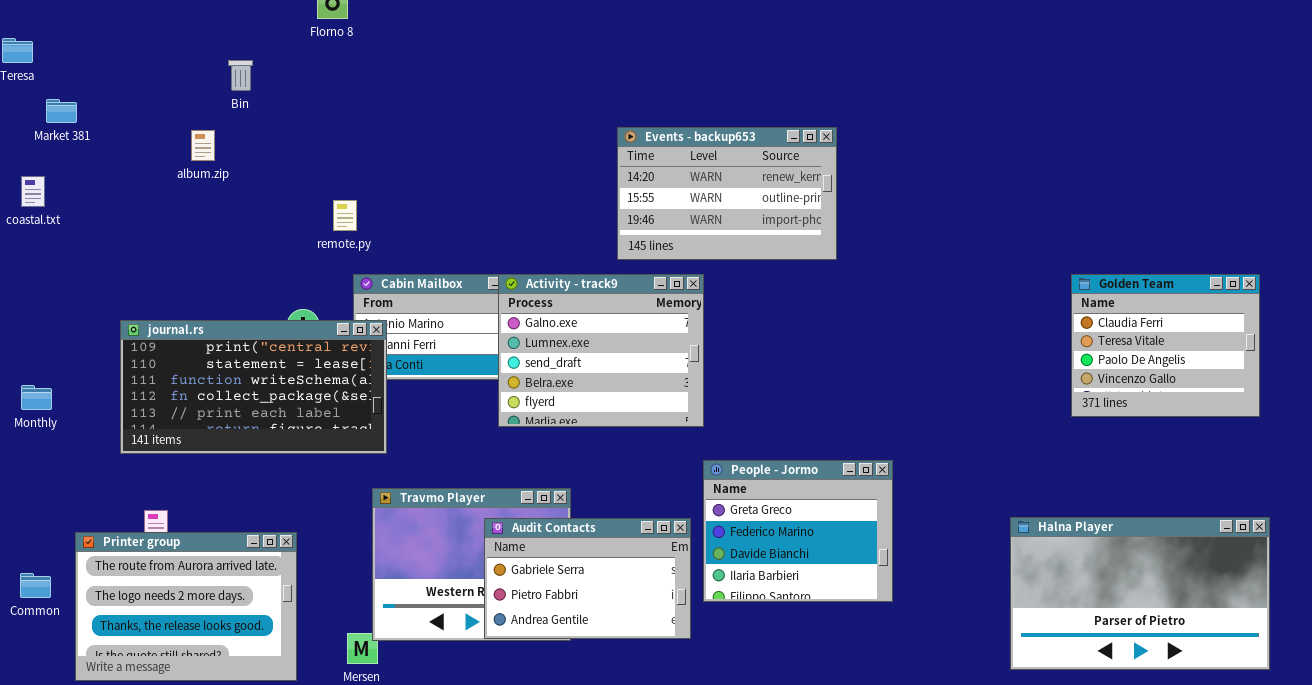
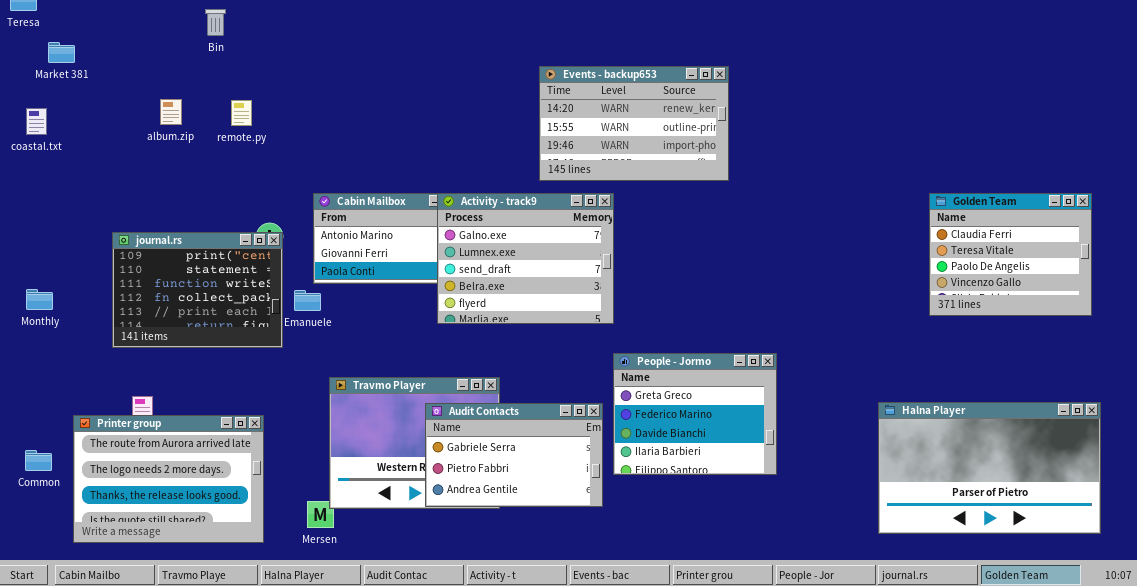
album.zip: [191,130,215,161] -> [160,99,182,125], moved
remote.py: [333,200,357,231] -> [231,100,252,126], moved
journal.rs: [120,320,387,454] -> [112,232,283,348], resized

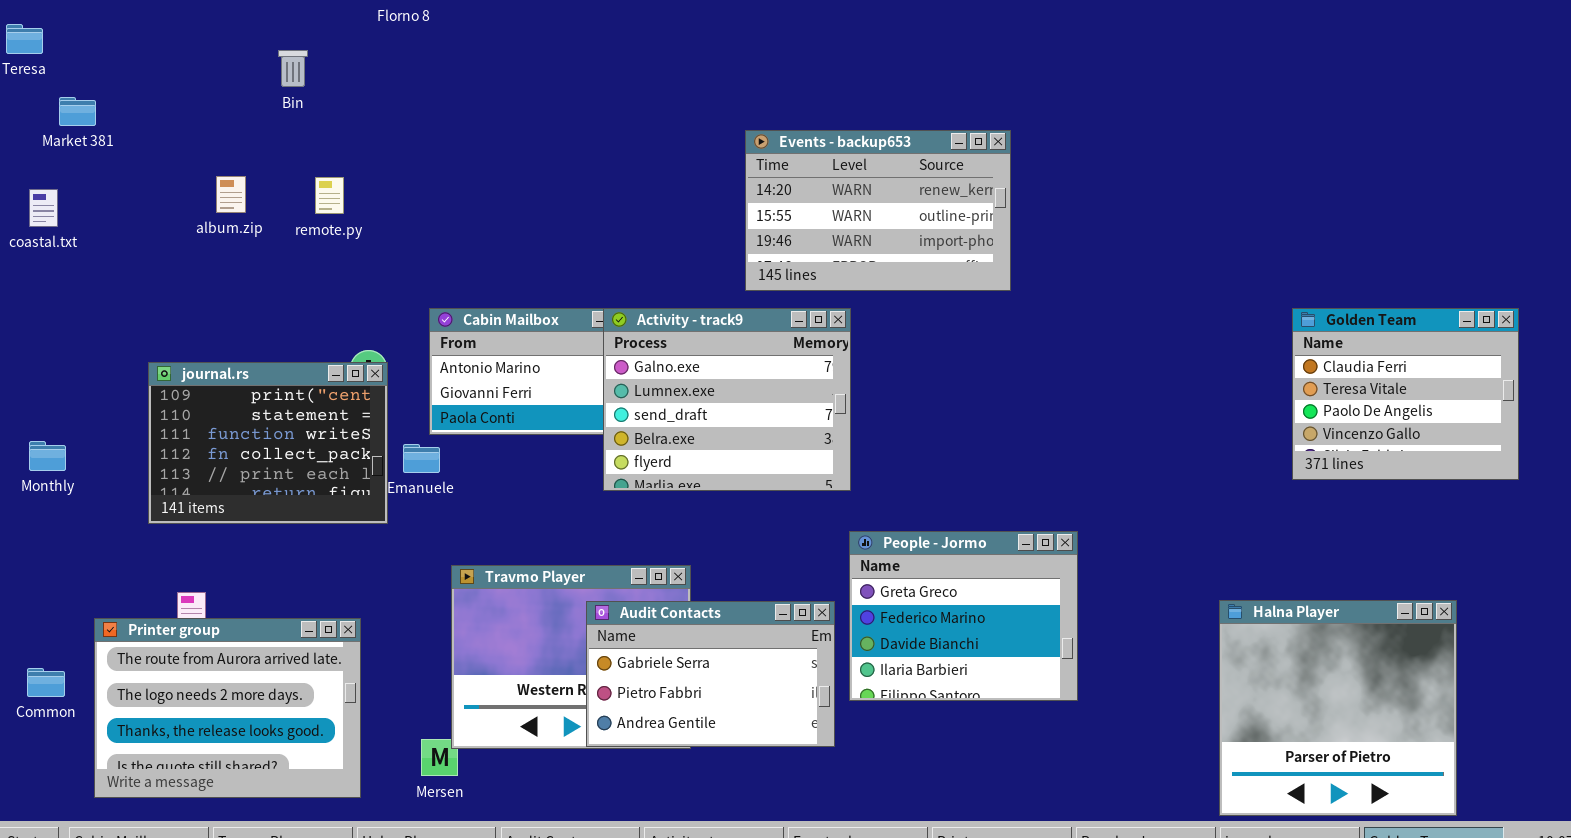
Halna Player: [878,402,1101,534] -> [1219,600,1457,816], resized

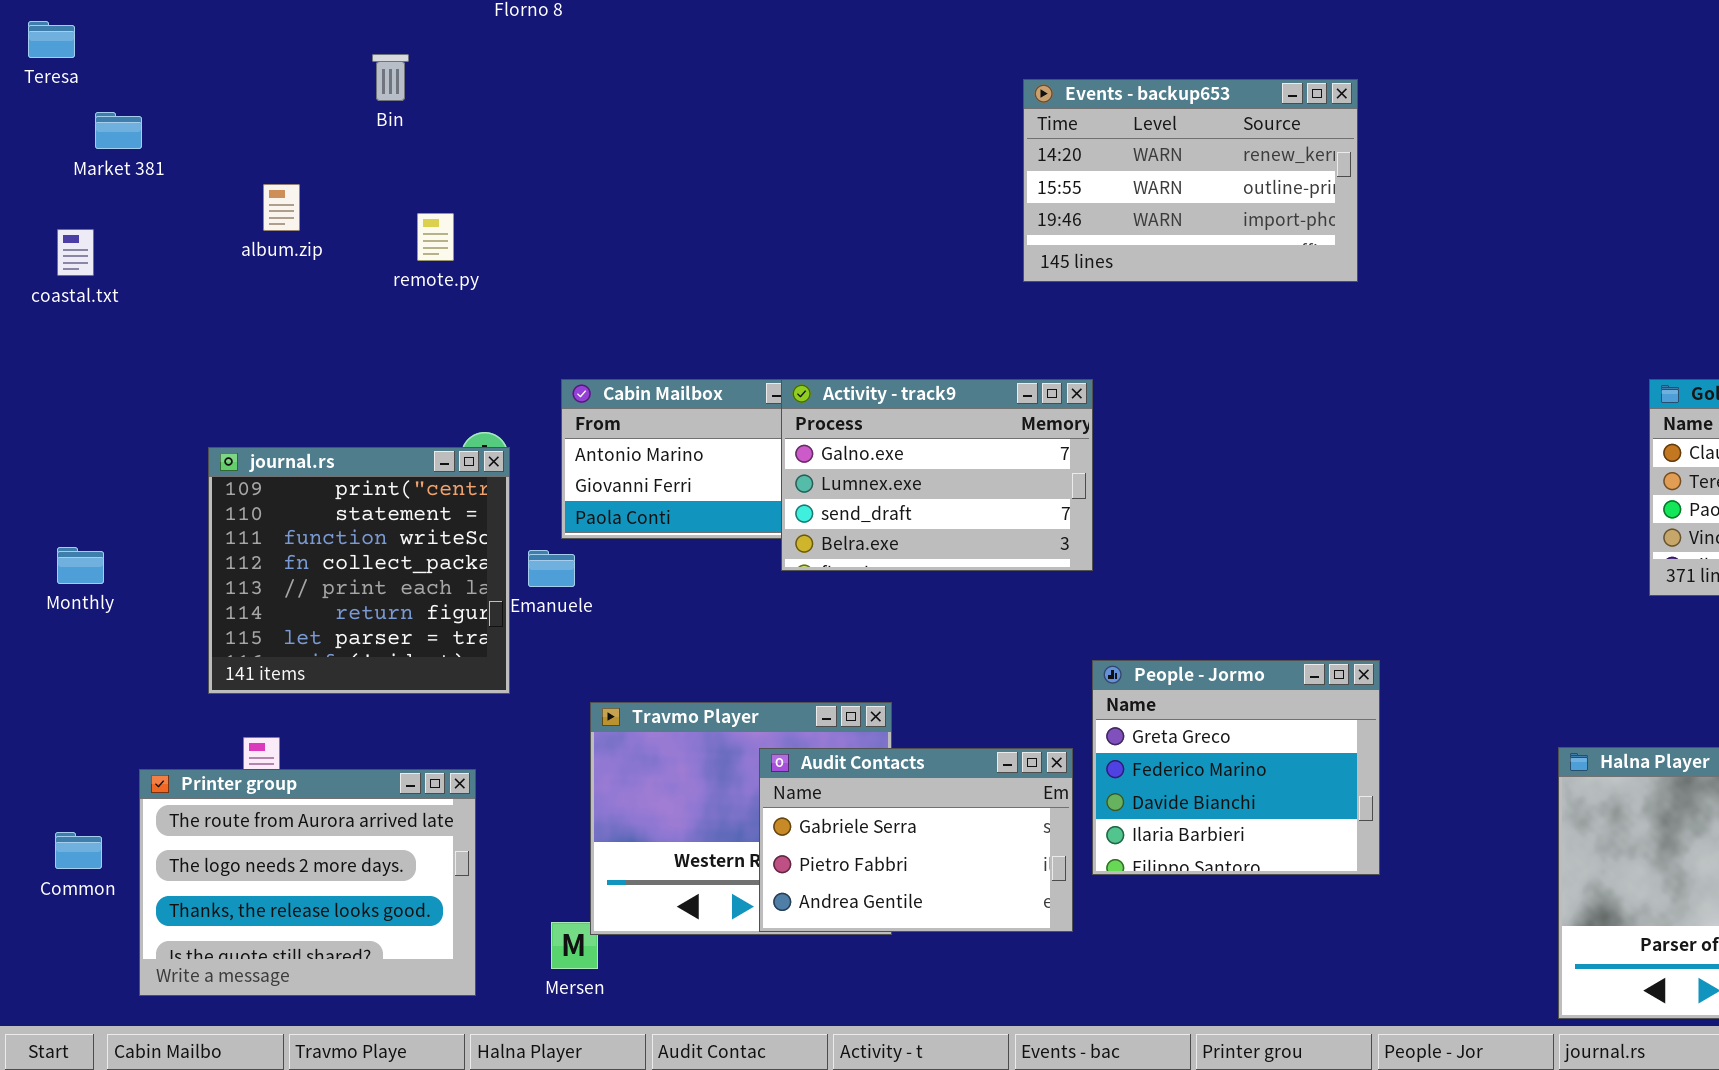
Events - backup653: [745,130,1011,291] -> [1023,79,1358,282], moved
album.zip: [216,176,246,213] -> [263,184,300,231], moved
Activity - track9: [603,308,851,491] -> [781,379,1093,571], resized
journal.rs: [148,362,388,524] -> [208,447,510,694], resized

